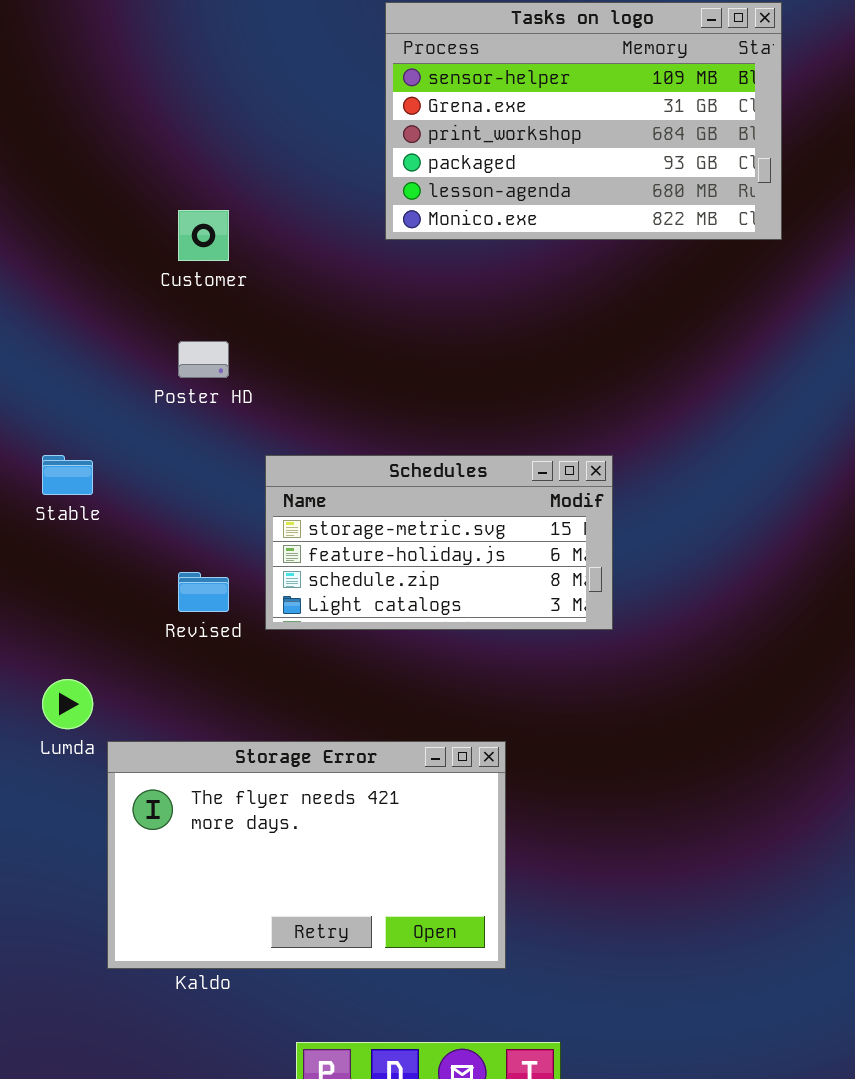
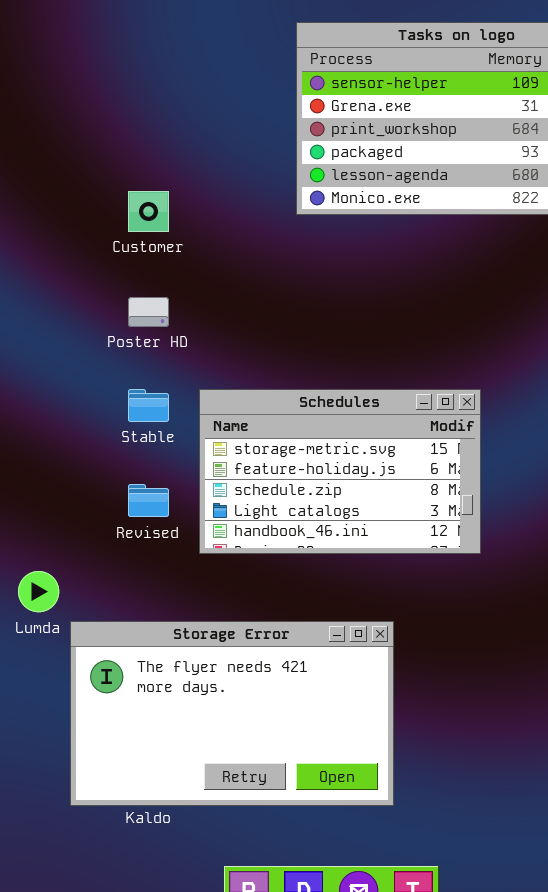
Stable: [42,455,93,495] -> [128,389,169,422], moved
Schedules: [265,455,613,630] -> [199,389,481,554], resized

